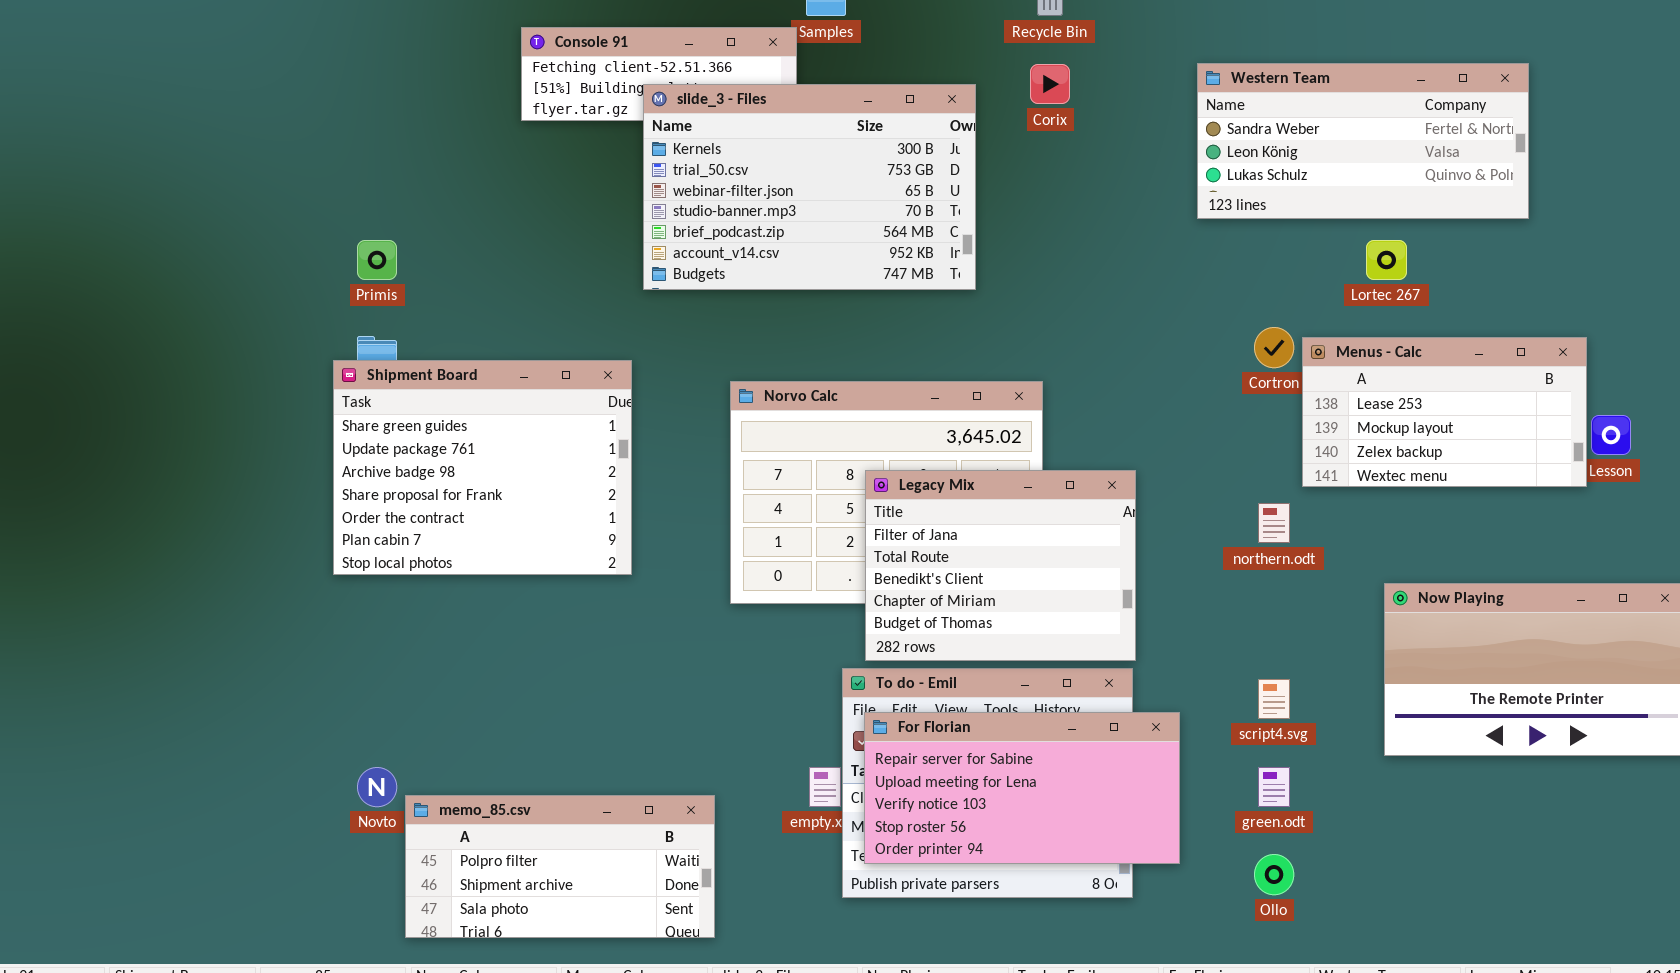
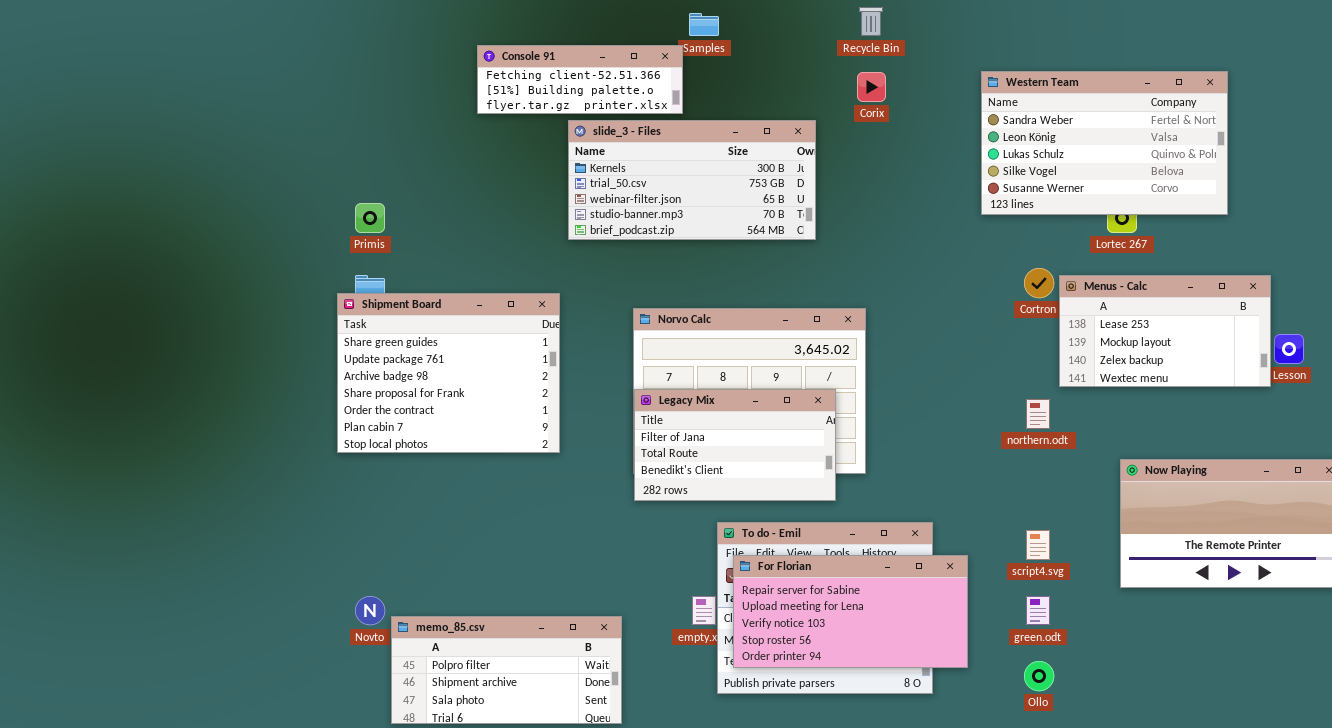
Western Team: [1197,63,1529,219] -> [981,71,1228,215], resized
slide_3 - Files: [643,84,976,290] -> [568,120,816,240], resized
Legacy Mix: [865,470,1136,661] -> [634,389,836,501], moved, resized

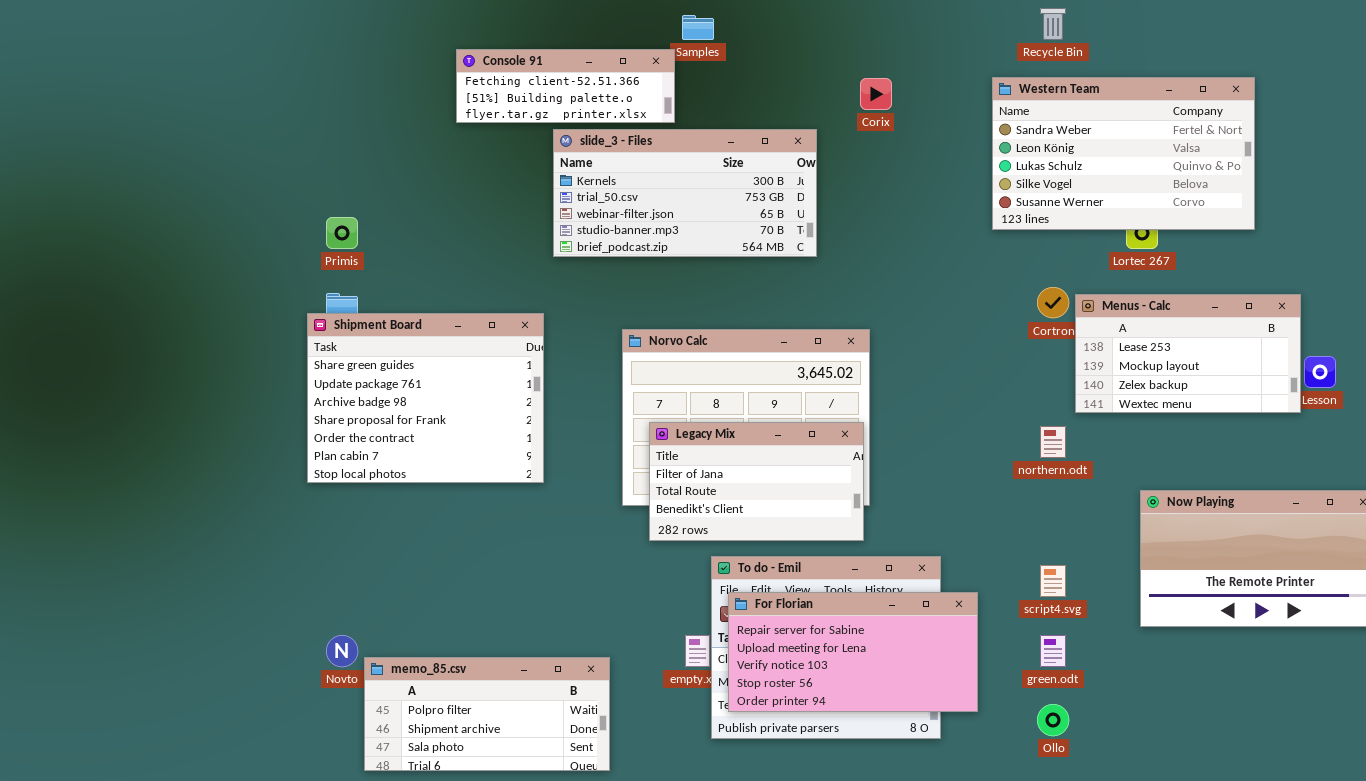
Recycle Bin: [859,7,883,36] -> [1040,8,1066,40], moved
Legacy Mix: [634,389,836,501] -> [649,422,864,541], moved

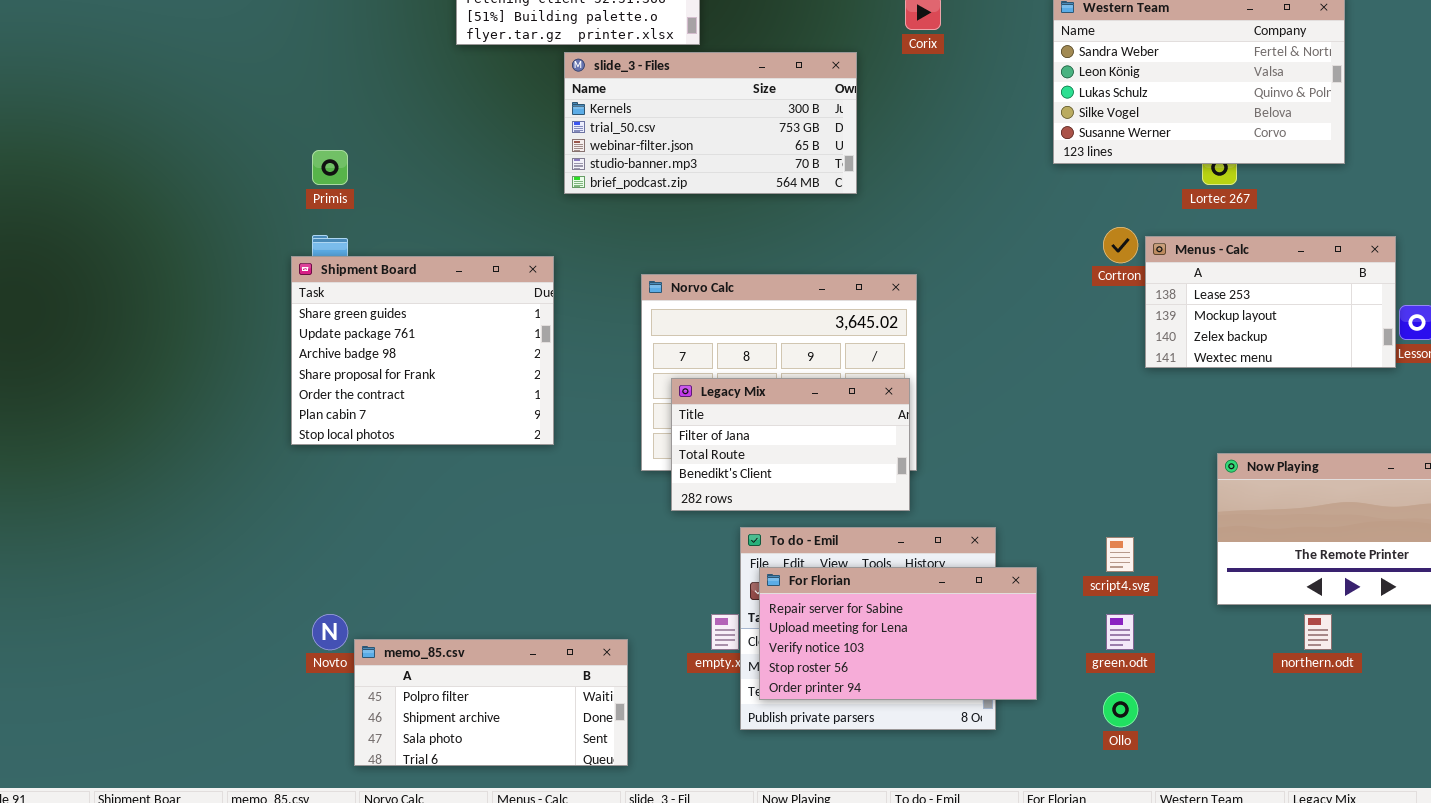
northern.odt: [1040,426,1066,458] -> [1304,614,1332,650], moved

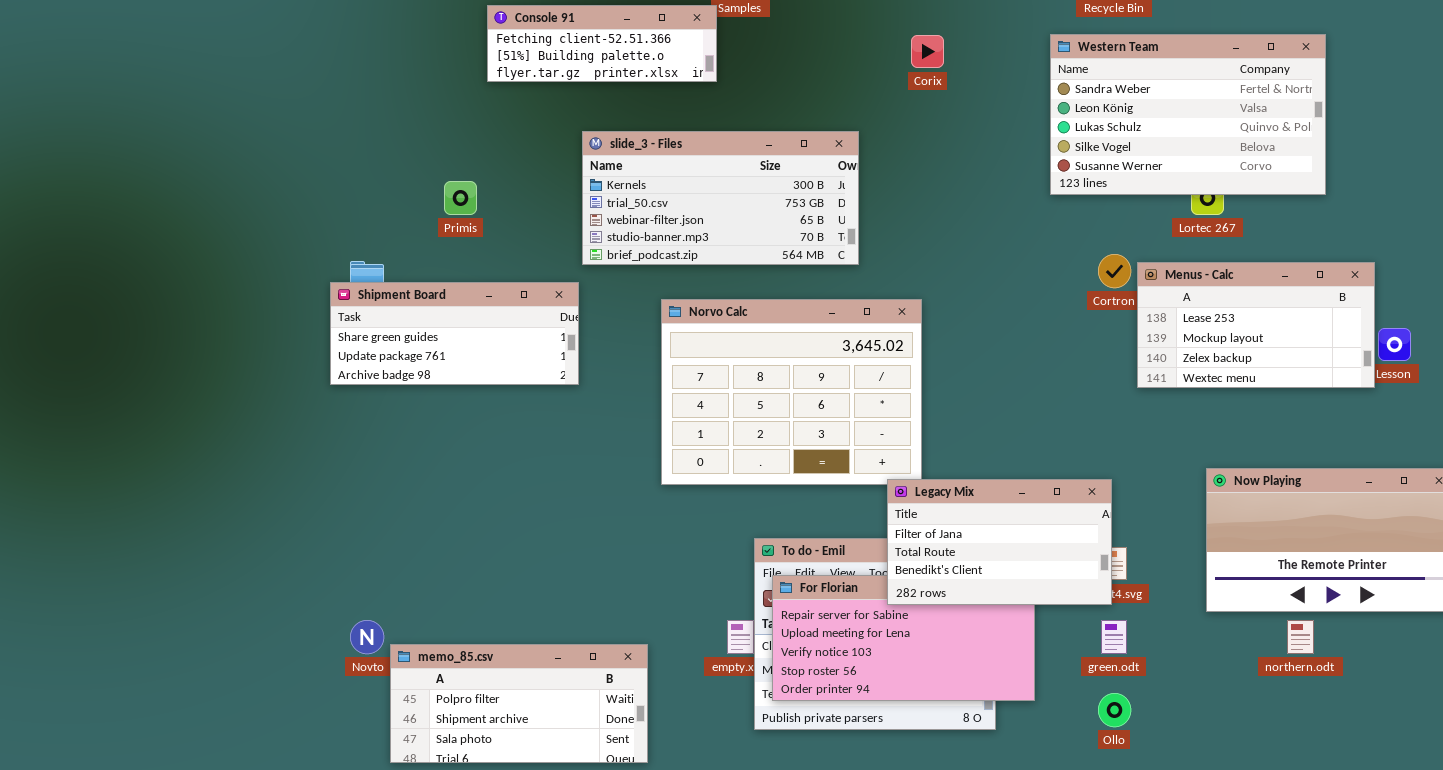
slide_3 - Files: [564,52,857,194] -> [582,131,859,265], moved
Primis: [312,150,348,185] -> [444,181,477,215], moved
Shipment Board: [291,256,554,445] -> [330,282,579,385], resized
Legacy Mix: [671,378,910,511] -> [887,479,1112,605], moved

